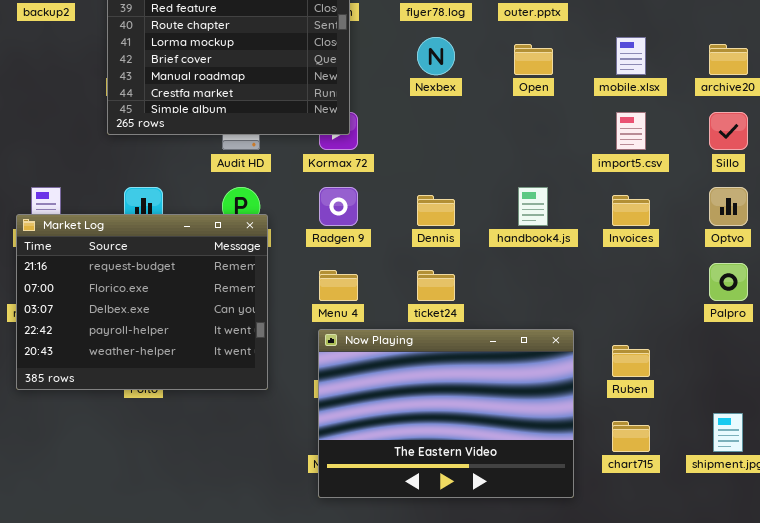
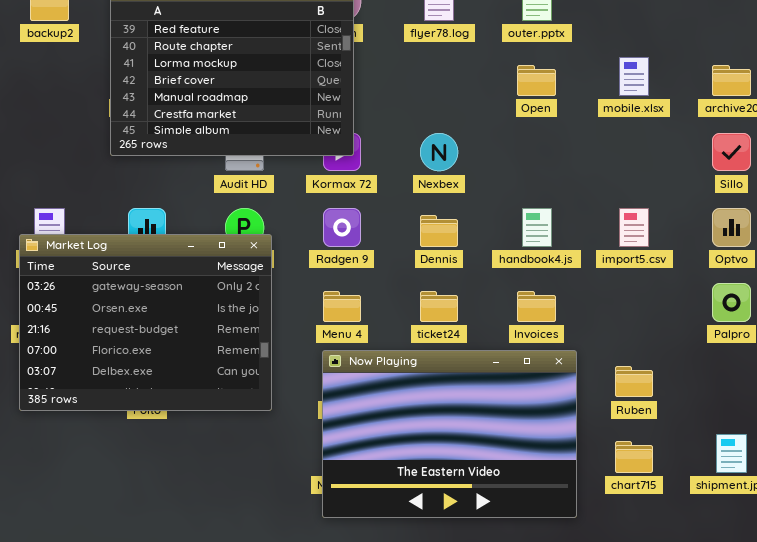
Nexbex: [417,37,455,75] -> [420,133,458,171], moved
import5.csv: [616,112,646,150] -> [619,208,649,247], moved
Invoices: [612,195,650,226] -> [517,291,556,322], moved
Market Log: [16,214,268,390] -> [19,234,272,411], scrolled up 2 rows

